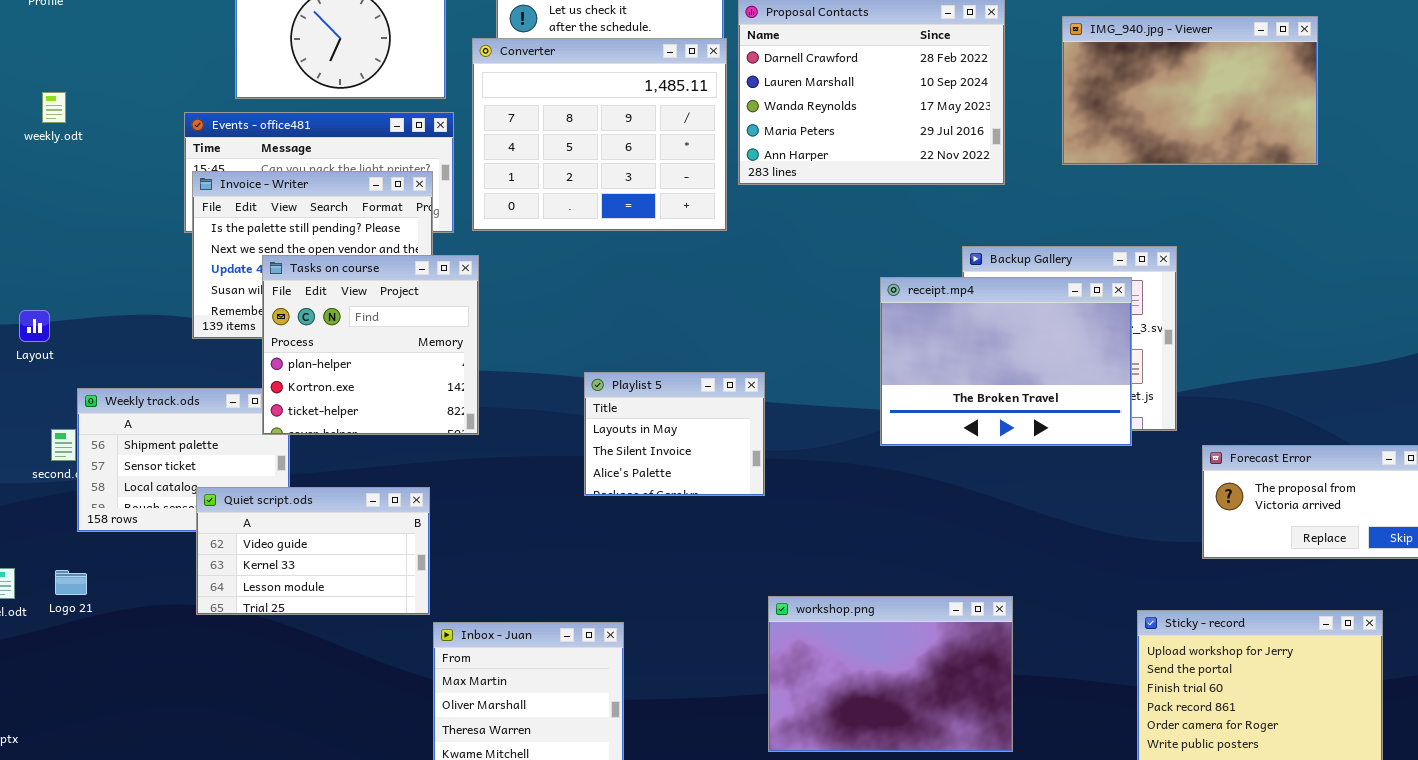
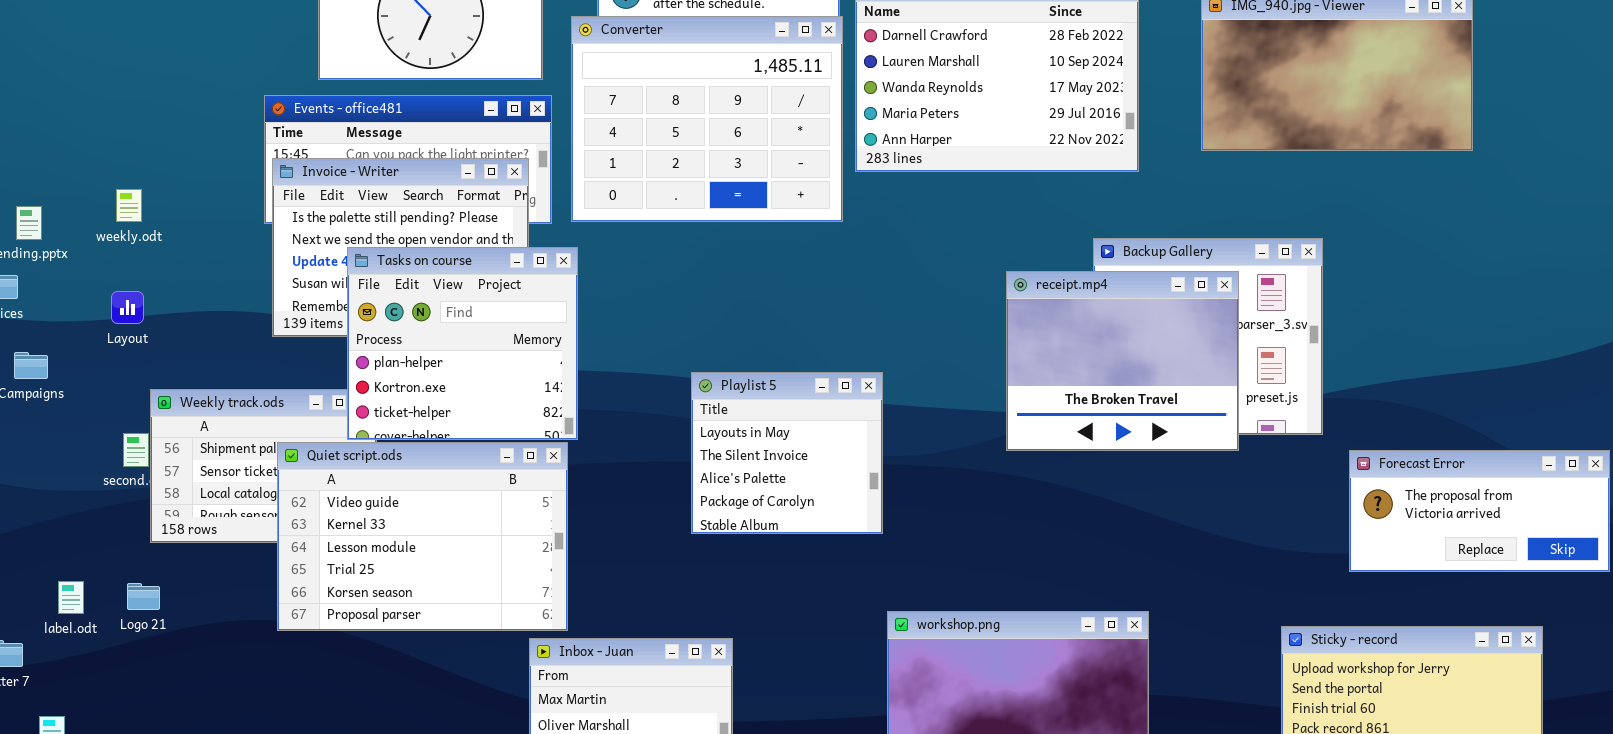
weekly.odt: [42,92,66,123] -> [116,189,142,222], moved
receipt.mp4: [880,277,1132,446] -> [1006,271,1239,451], resized
Layout: [19,310,50,342] -> [111,291,144,324], moved
Playlist 5: [584,372,765,496] -> [691,372,883,534], resized
Quiet script.ods: [196,487,430,615] -> [277,442,568,631], resized

